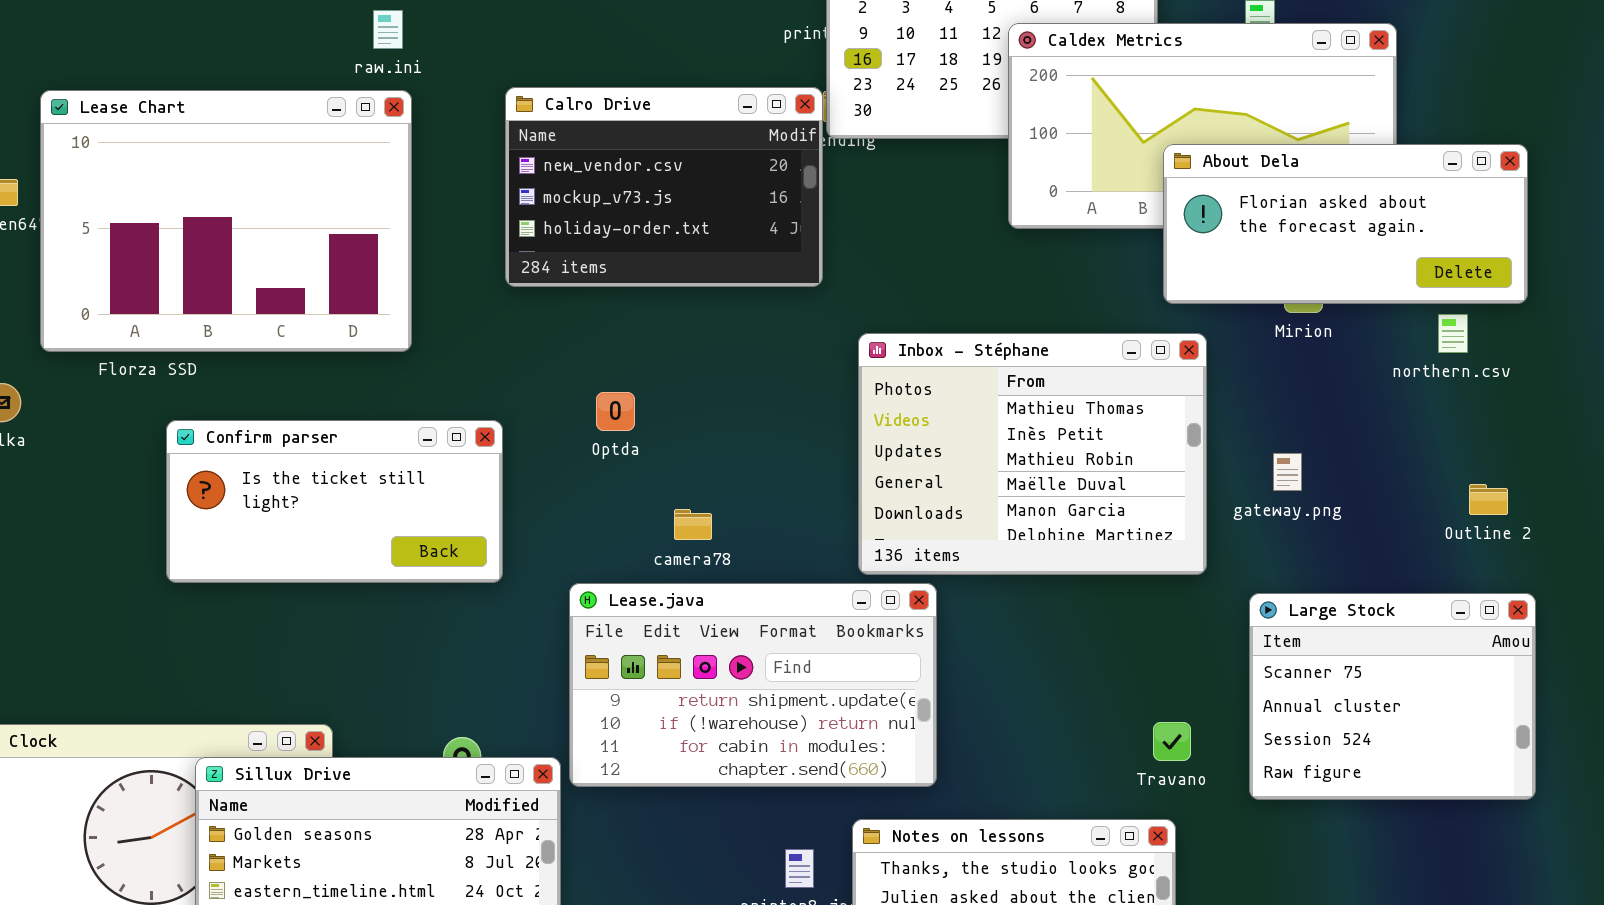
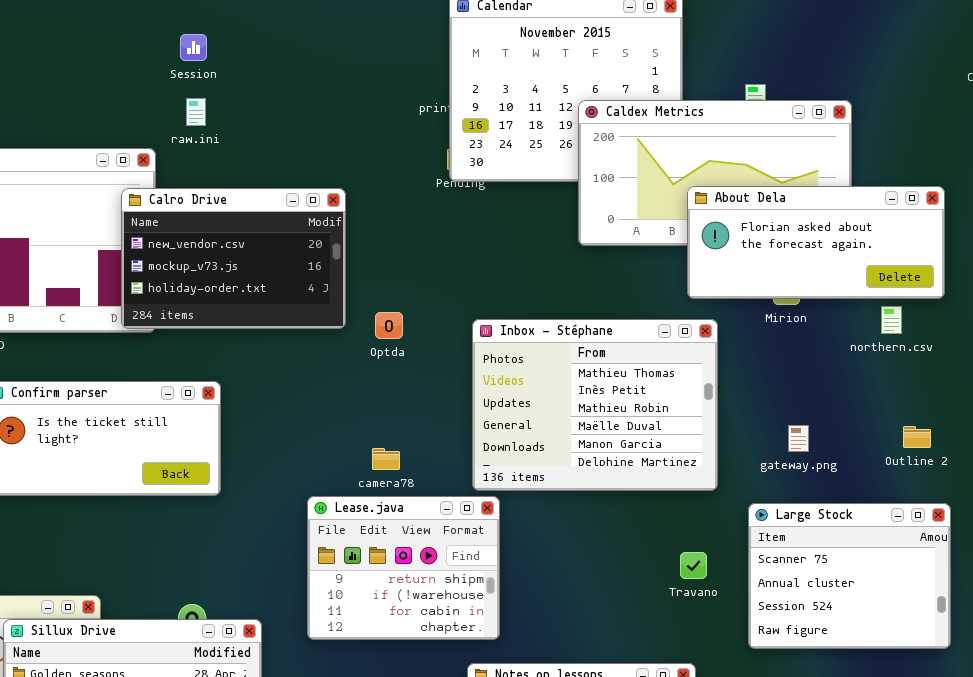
raw.ini: [373,10,403,49] -> [186,98,206,126], moved
Calro Drive: [505,87,823,287] -> [121,188,346,329], moved
Optda: [596,392,635,431] -> [375,312,403,339], moved
gateway.png: [1273,453,1302,491] -> [788,425,809,452], moved
camera78: [674,509,712,540] -> [372,448,400,470], moved
Lease.java: [569,583,937,787] -> [307,496,500,640], moved, resized
Travano: [1153,722,1191,761] -> [680,552,707,579], moved

